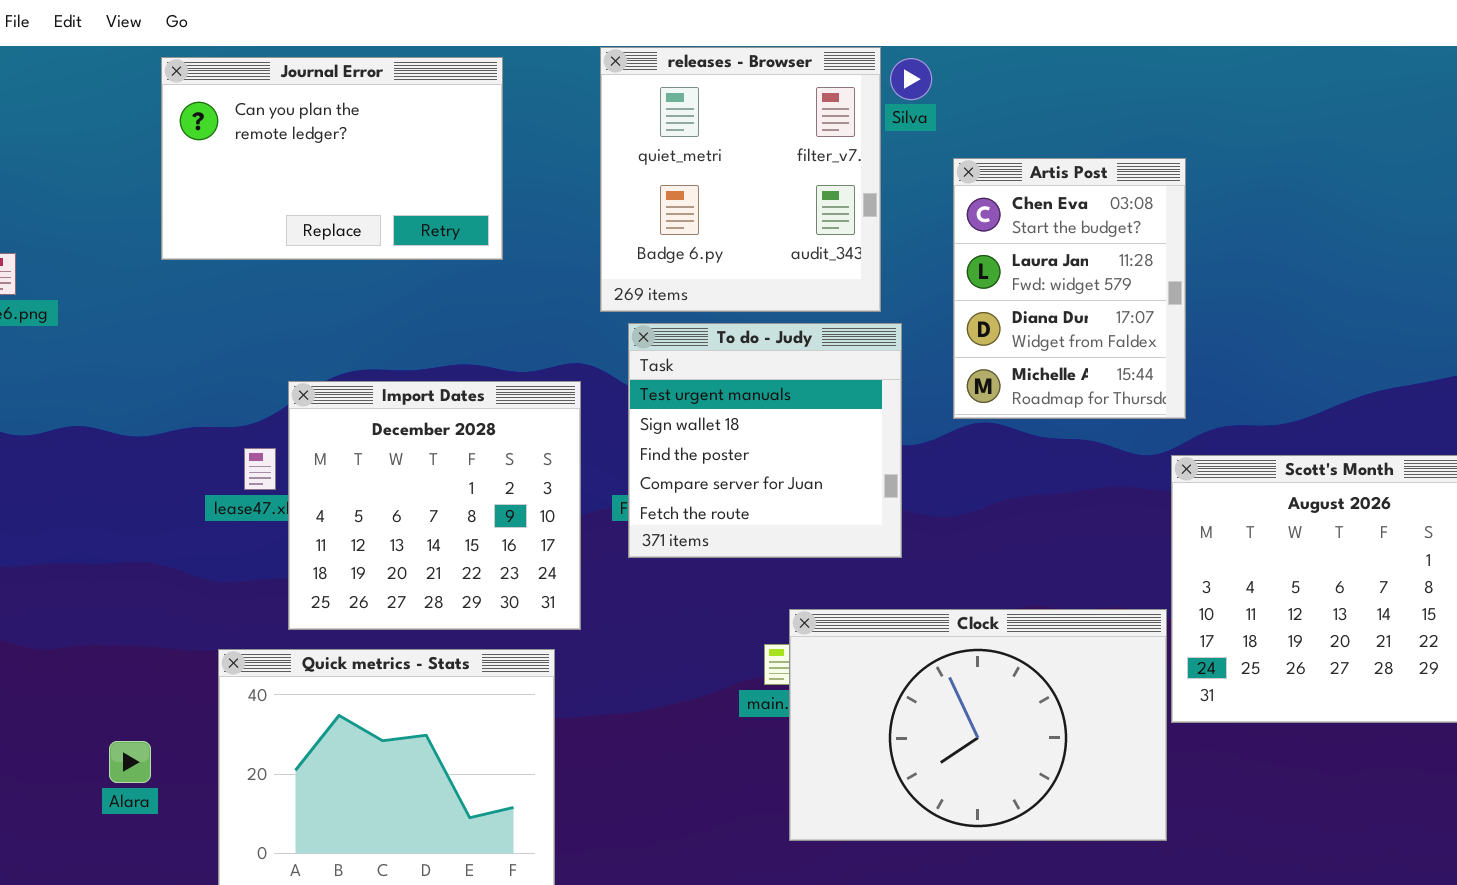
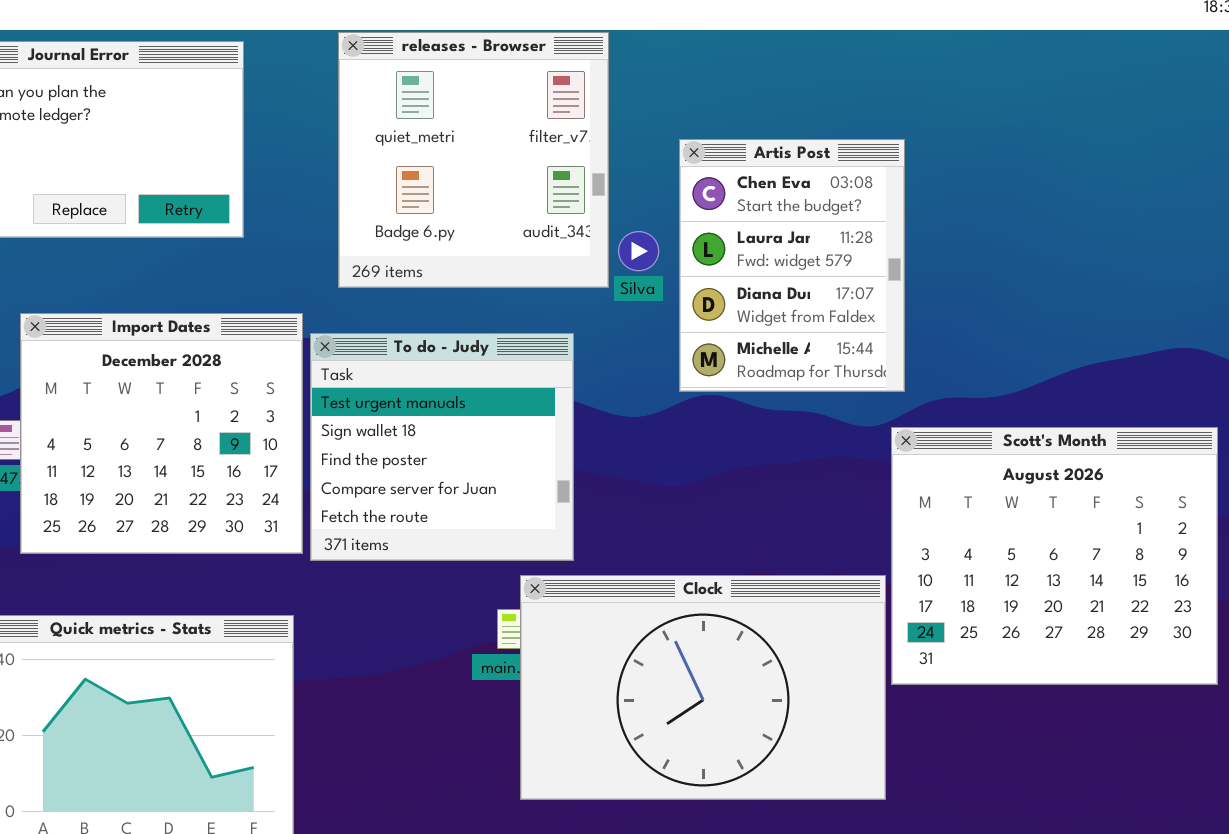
Silva: [890,58,932,100] -> [618,231,659,271], moved
To do - Judy: [628,323,902,558] -> [310,333,574,561], moved
Import Dates: [288,381,581,630] -> [20,313,303,554], moved

